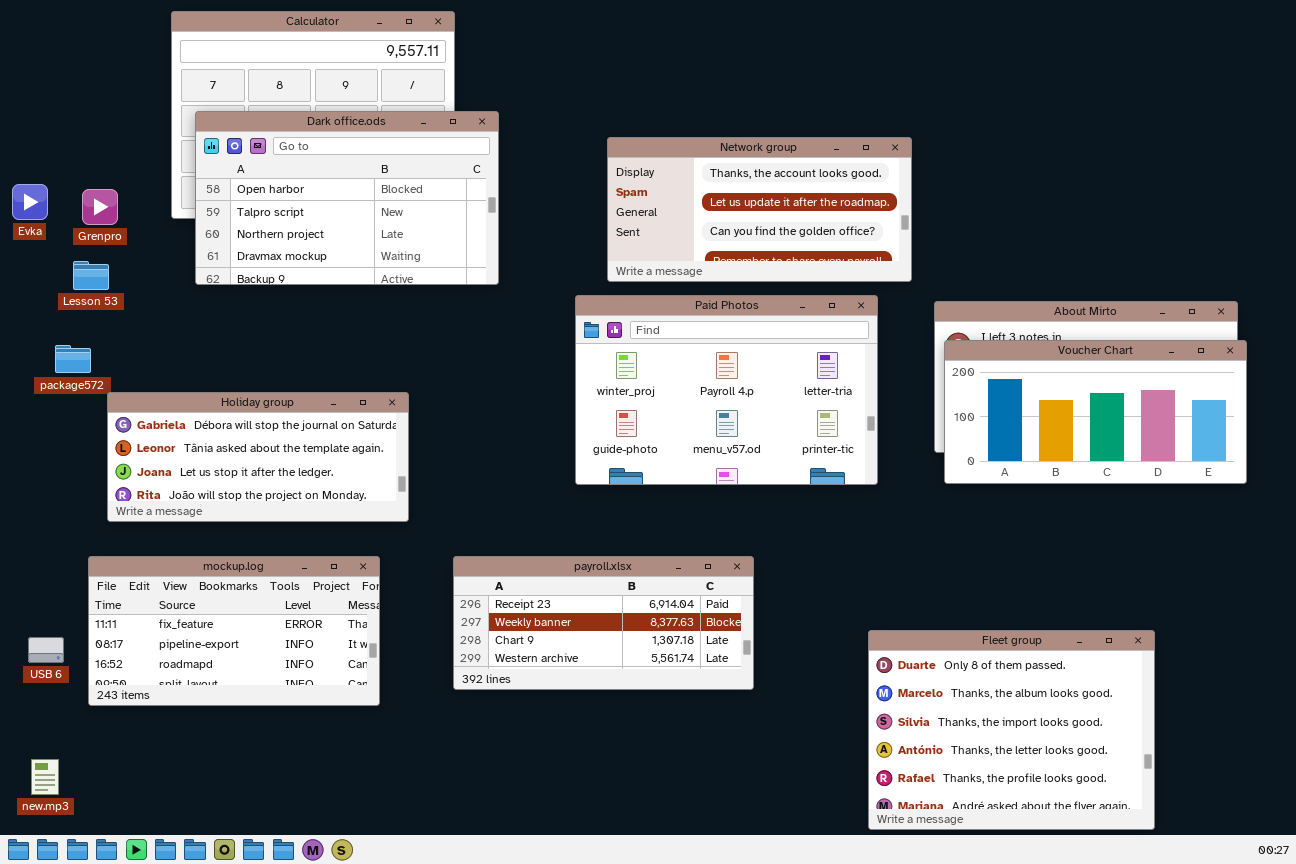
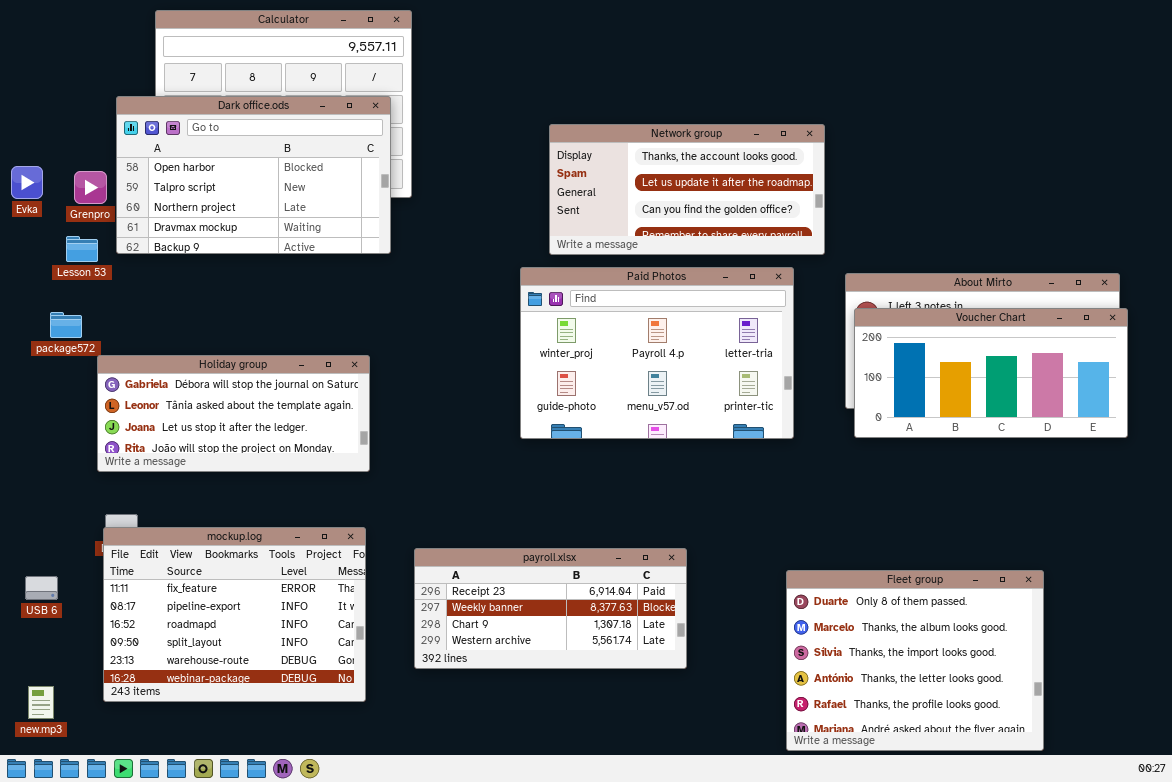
Dark office.ods: [195,111,499,285] -> [116,96,391,254], moved
mockup.log: [88,556,380,706] -> [103,527,366,702], moved, resized
payroll.xlsx: [453,556,754,690] -> [414,548,687,669], moved

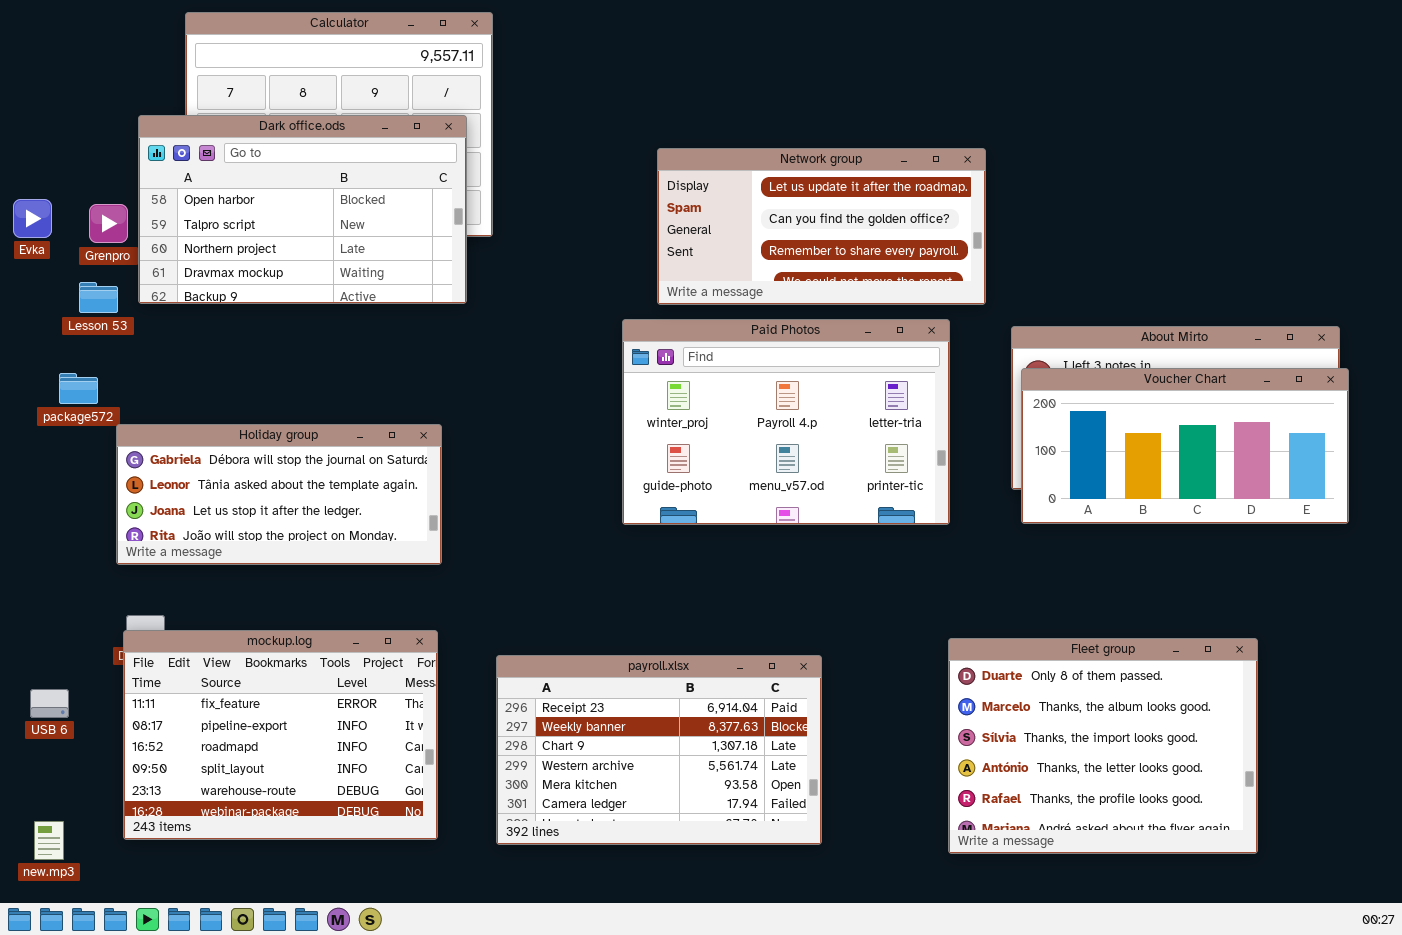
Network group: [549,124,825,255] -> [657,148,986,305], scrolled down 1 row
payroll.xlsx: [414,548,687,669] -> [496,655,822,845], resized
Fleet group: [786,570,1044,751] -> [948,638,1258,854], moved

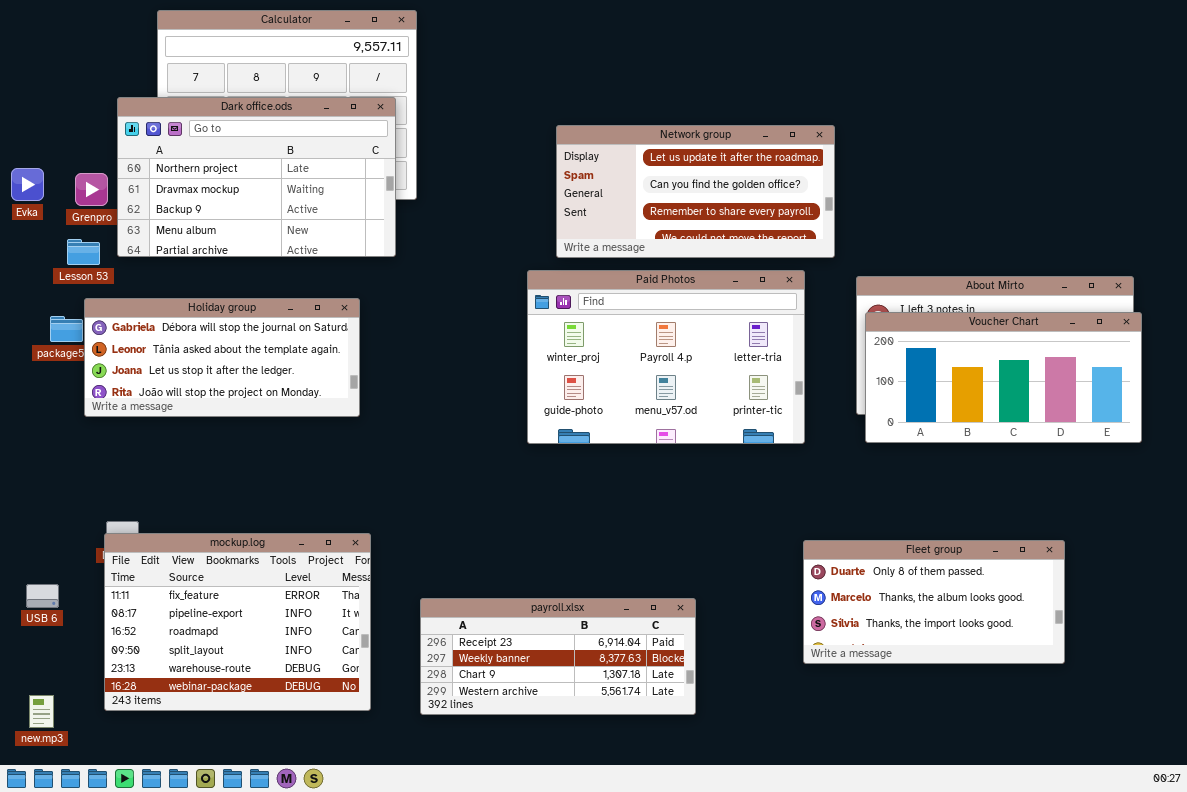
Dark office.ods: [138,115,467,304] -> [117,97,396,257], scrolled down 2 rows
Holiday group: [116,424,442,565] -> [84,298,360,417], moved
Fleet group: [948,638,1258,854] -> [803,540,1065,664], resized
payroll.xlsx: [496,655,822,845] -> [420,598,696,715], resized

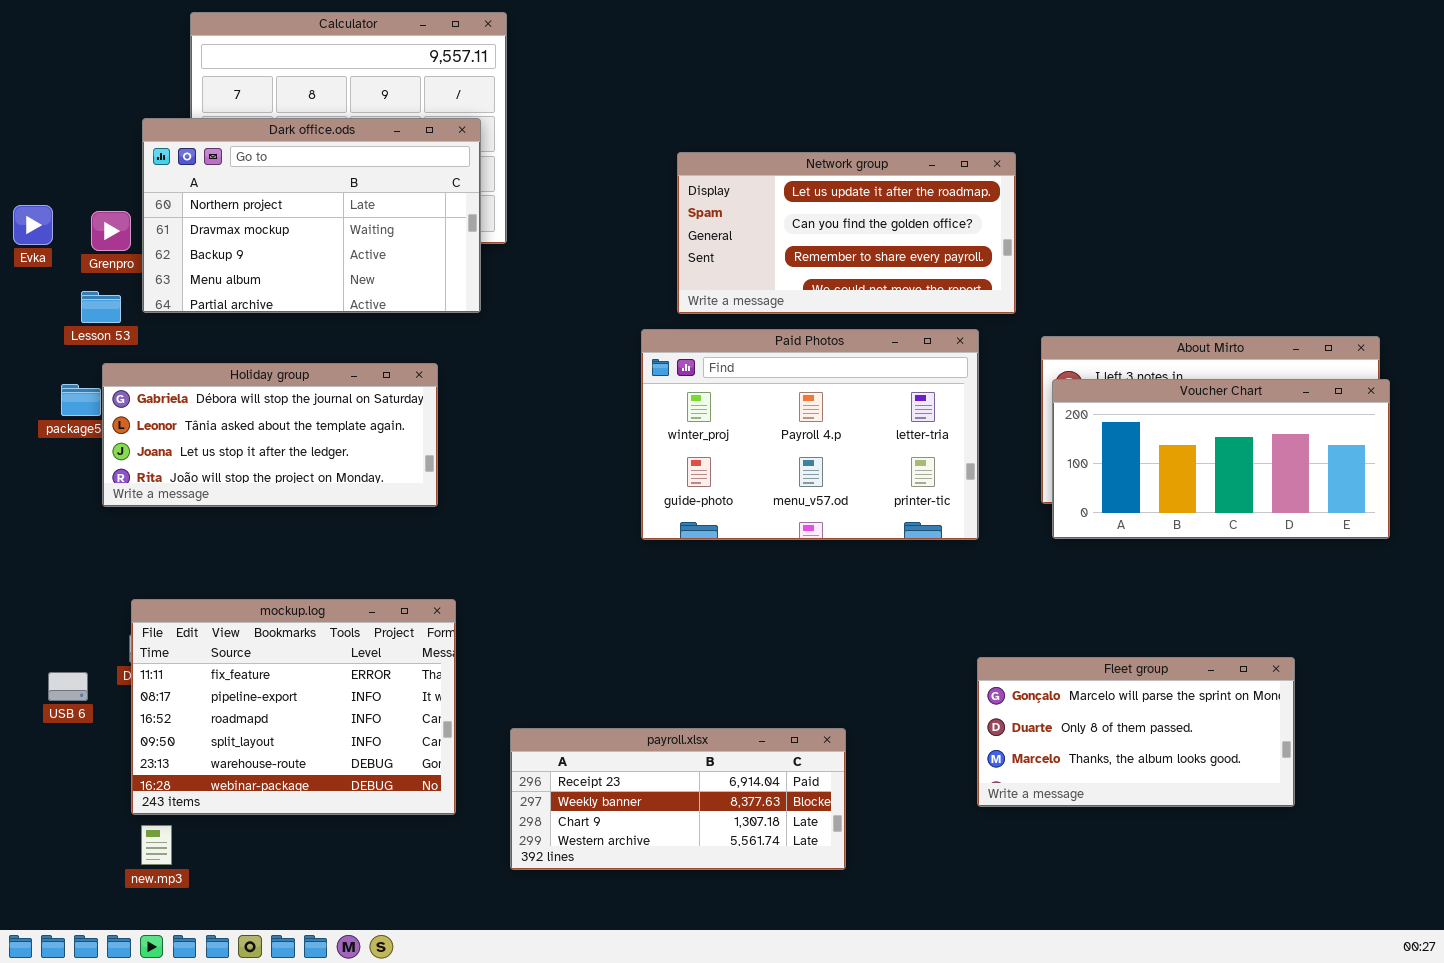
mockup.log: [104,533,371,711] -> [131,599,456,815], moved
Fleet group: [803,540,1065,664] -> [977,657,1295,807], scrolled up 1 row
USB 6: [26,584,59,608] -> [48,672,88,701], moved
new.mp3: [29,695,54,728] -> [141,825,172,865], moved

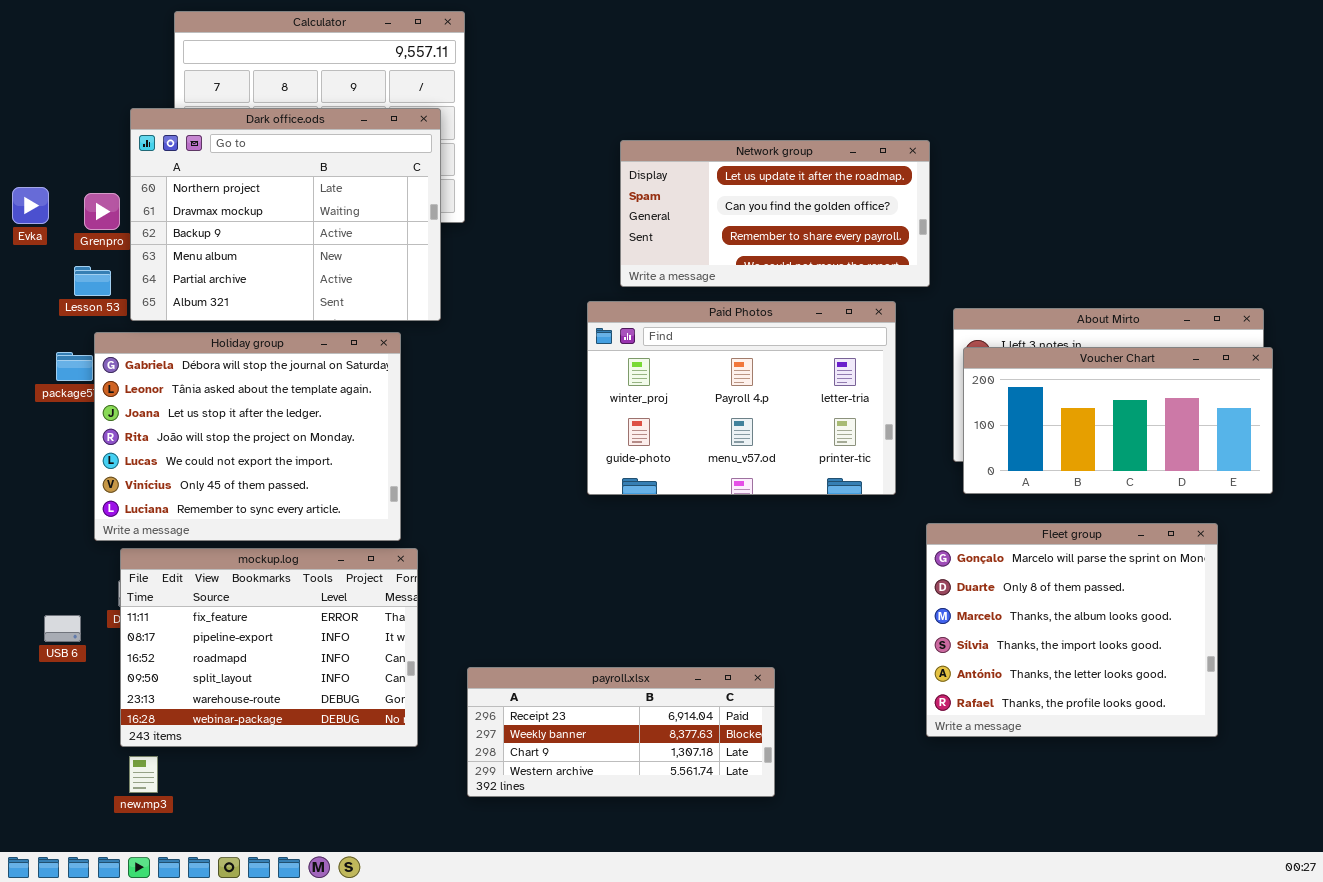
Dark office.ods: [142,118,481,313] -> [130,108,441,321], resized
Holiday group: [102,363,438,507] -> [94,332,401,541], resized
Fleet group: [977,657,1295,807] -> [926,523,1218,737], moved, resized

